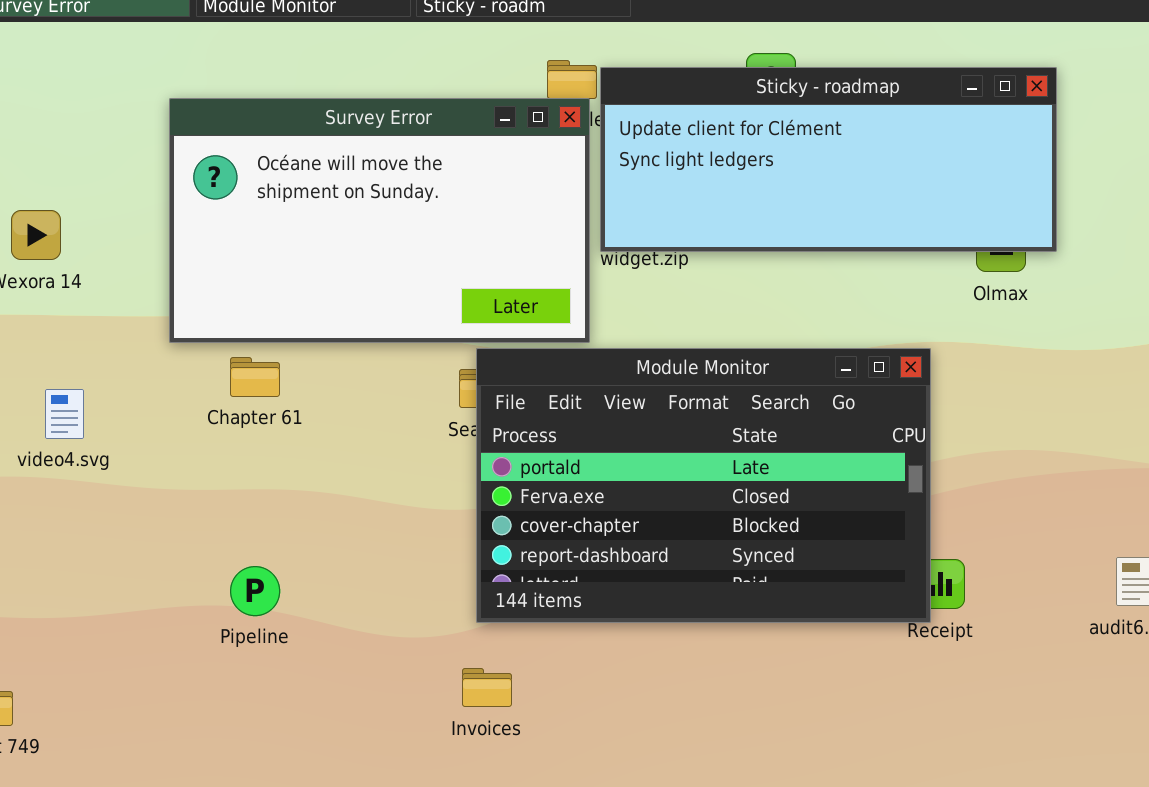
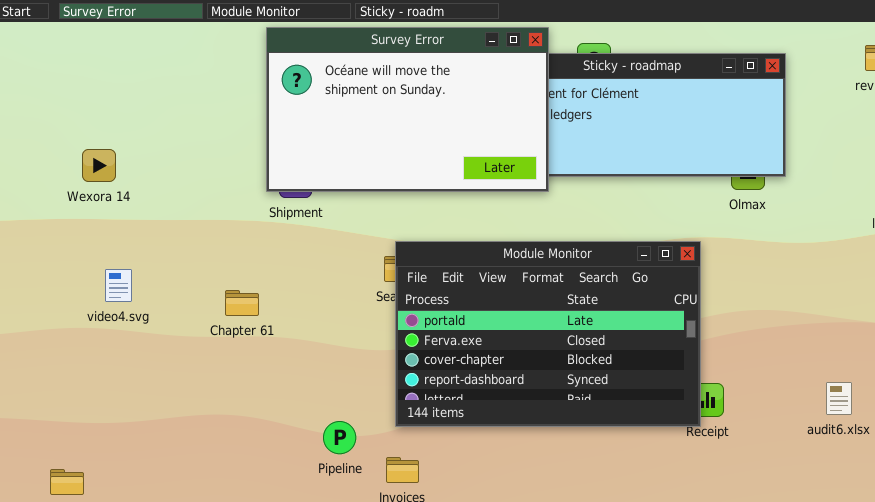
Survey Error: [169,98,590,343] -> [266,27,549,192], moved
Chapter 61: [230,357,280,397] -> [225,290,259,316], moved
Pipeline: [230,566,280,616] -> [323,421,356,454], moved

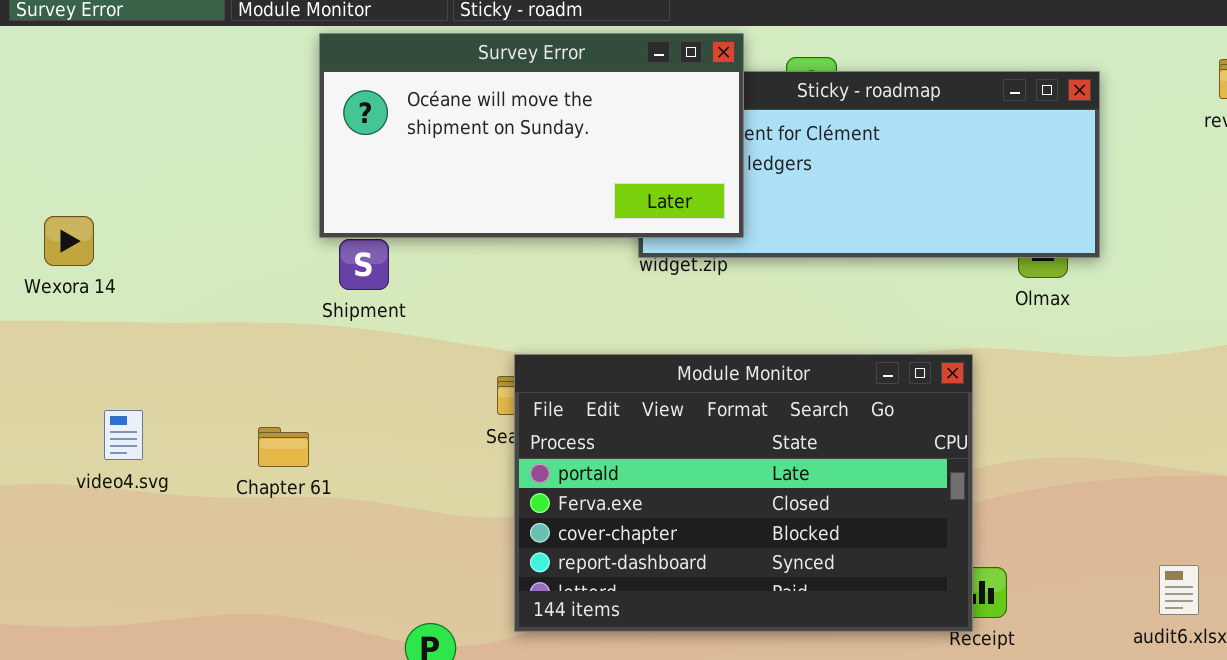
Survey Error: [266,27,549,192] -> [319,33,744,238], resized
video4.svg: [105,269,132,302] -> [104,410,143,460], moved

